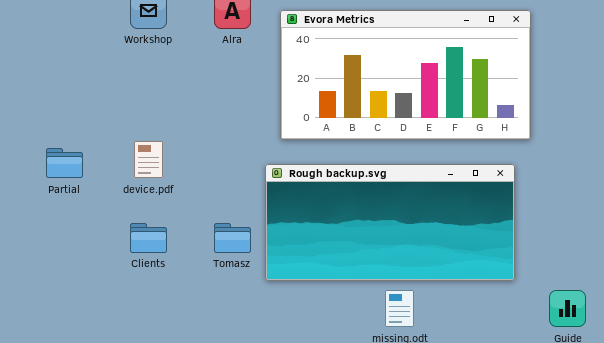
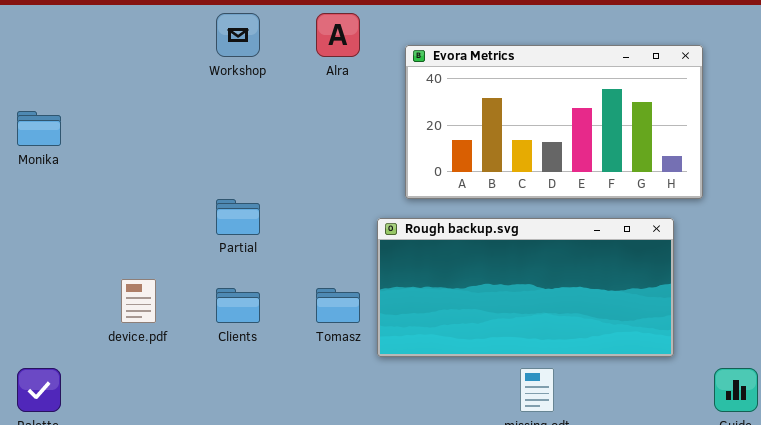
Evora Metrics: [280,10,531,140] -> [405,45,703,199], moved
device.pdf: [134,141,163,178] -> [121,279,156,323], moved
Partial: [46,148,83,178] -> [216,199,260,235], moved

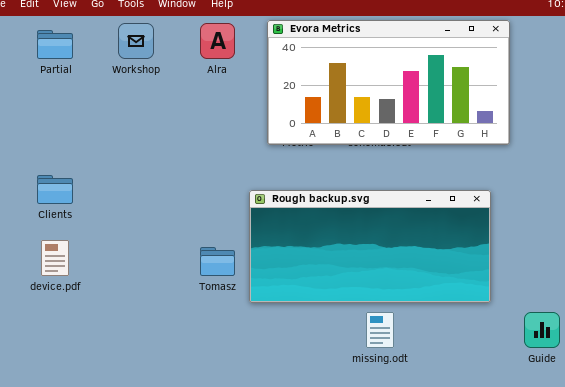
Evora Metrics: [405,45,703,199] -> [267,20,510,145], moved
Partial: [216,199,260,235] -> [37,30,73,59], moved
Clients: [216,288,260,323] -> [37,175,73,204], moved

